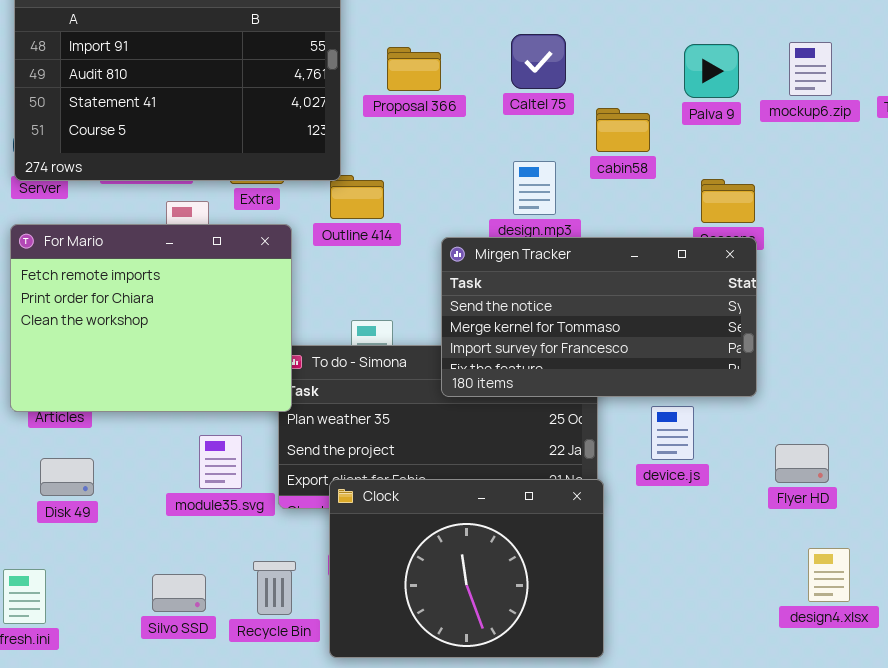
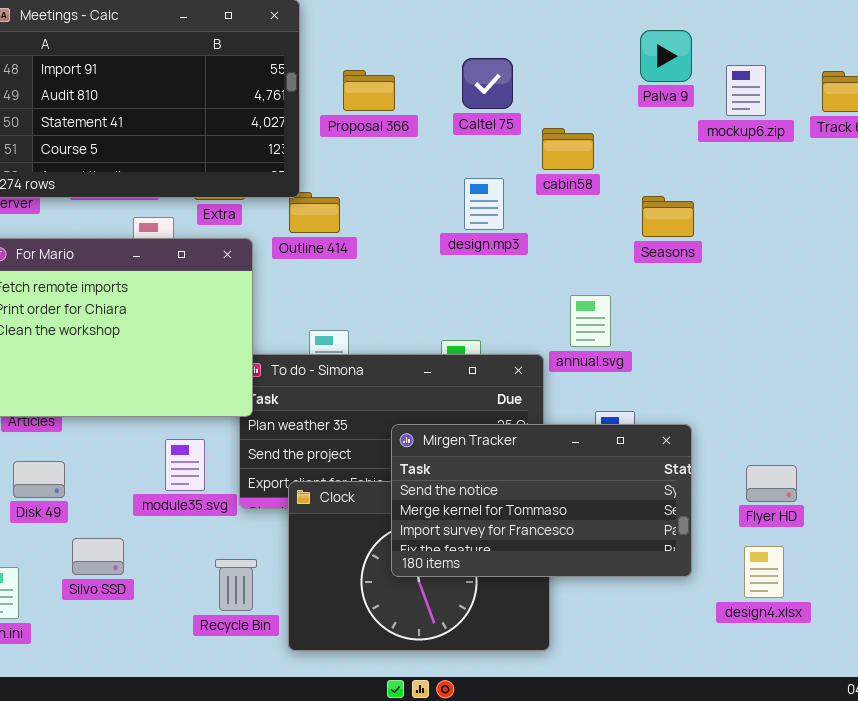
Palva 9: [684,44,739,98] -> [640,30,692,82], moved
Mirgen Tracker: [441,237,757,397] -> [391,424,692,577], moved
Flyer HD: [775,444,829,483] -> [746,465,797,502], moved
Silvo SSD: [152,574,206,612] -> [72,538,124,575], moved

